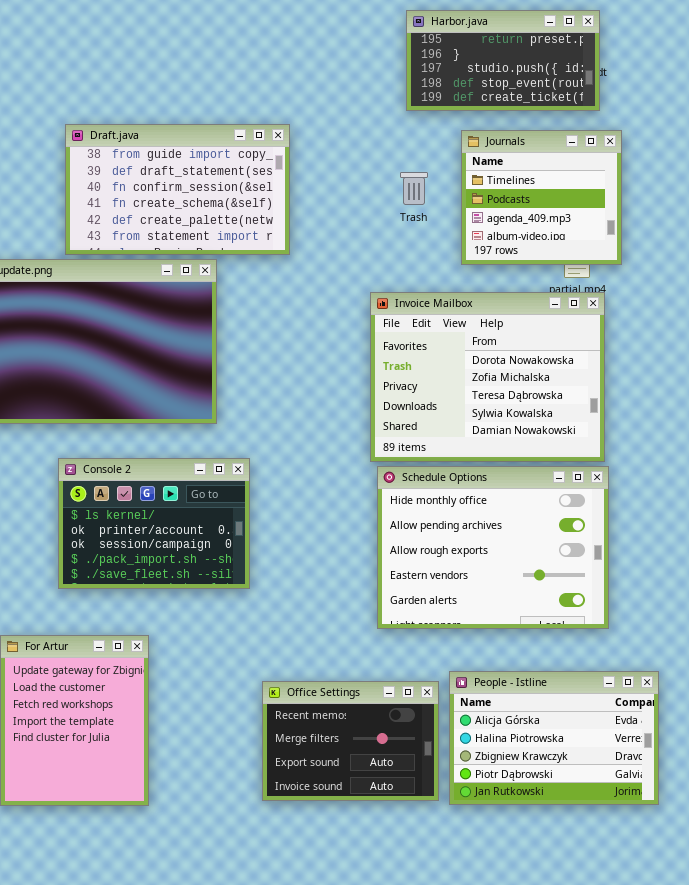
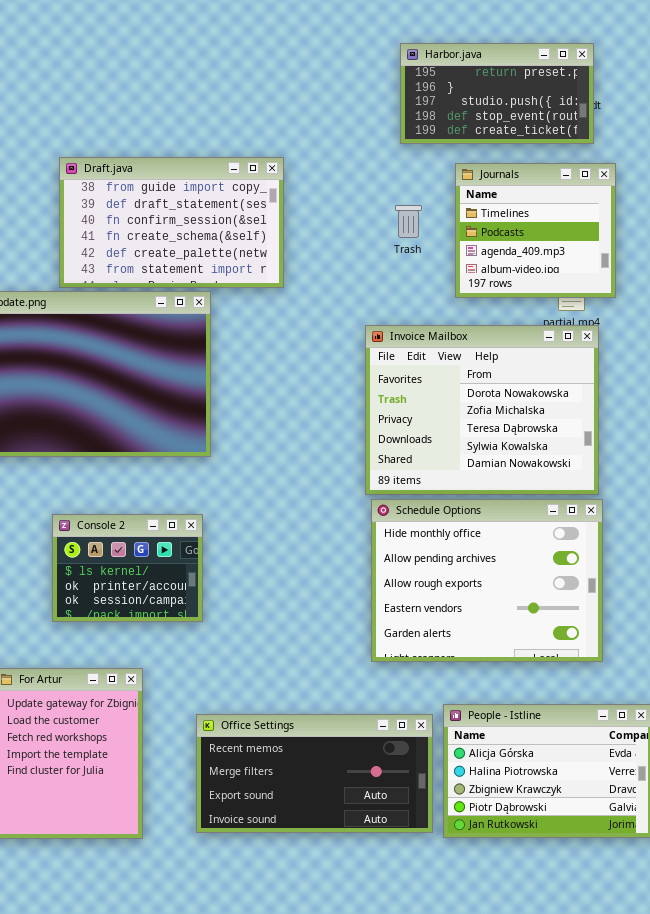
Console 2: [58,458,250,589] -> [52,514,203,622], resized
Office Settings: [262,681,439,801] -> [196,714,433,833], resized

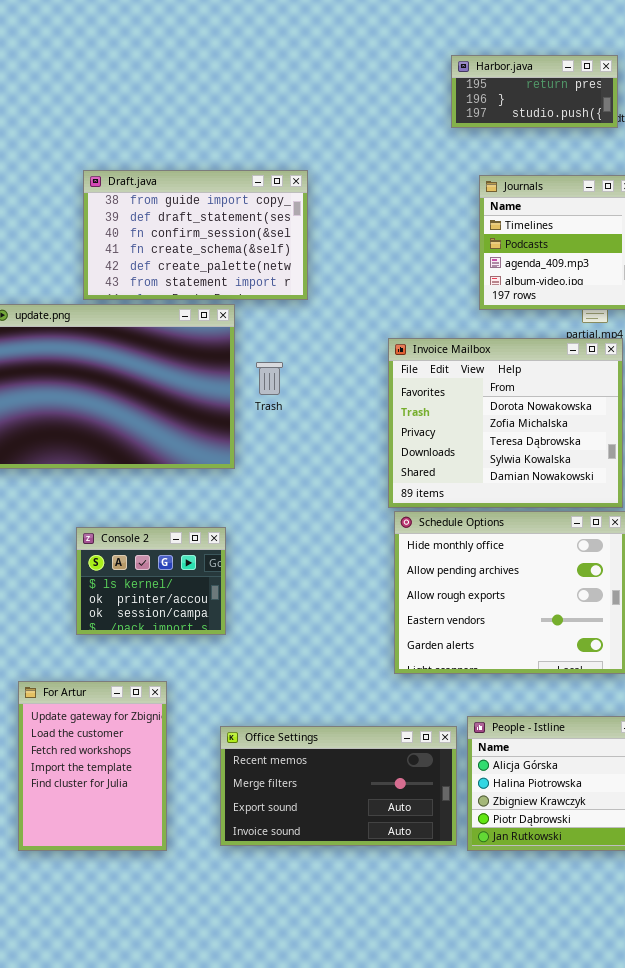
Harbor.java: [400,43,594,144] -> [451,55,618,128], resized
Trash: [395,205,422,238] -> [256,362,283,395], moved

